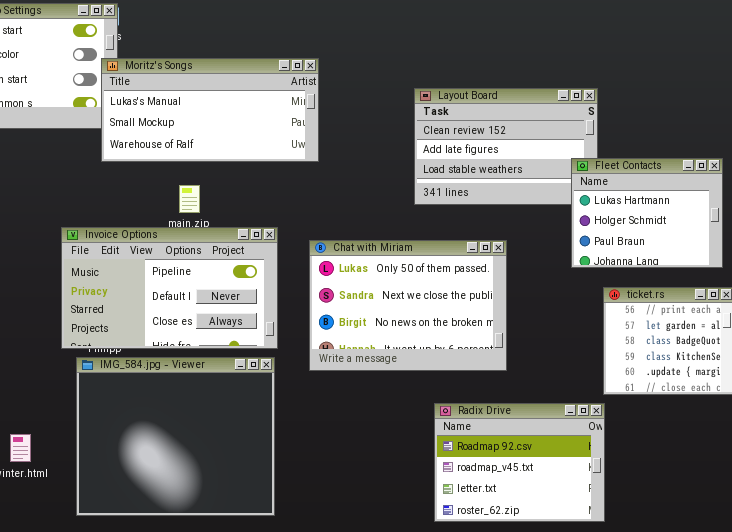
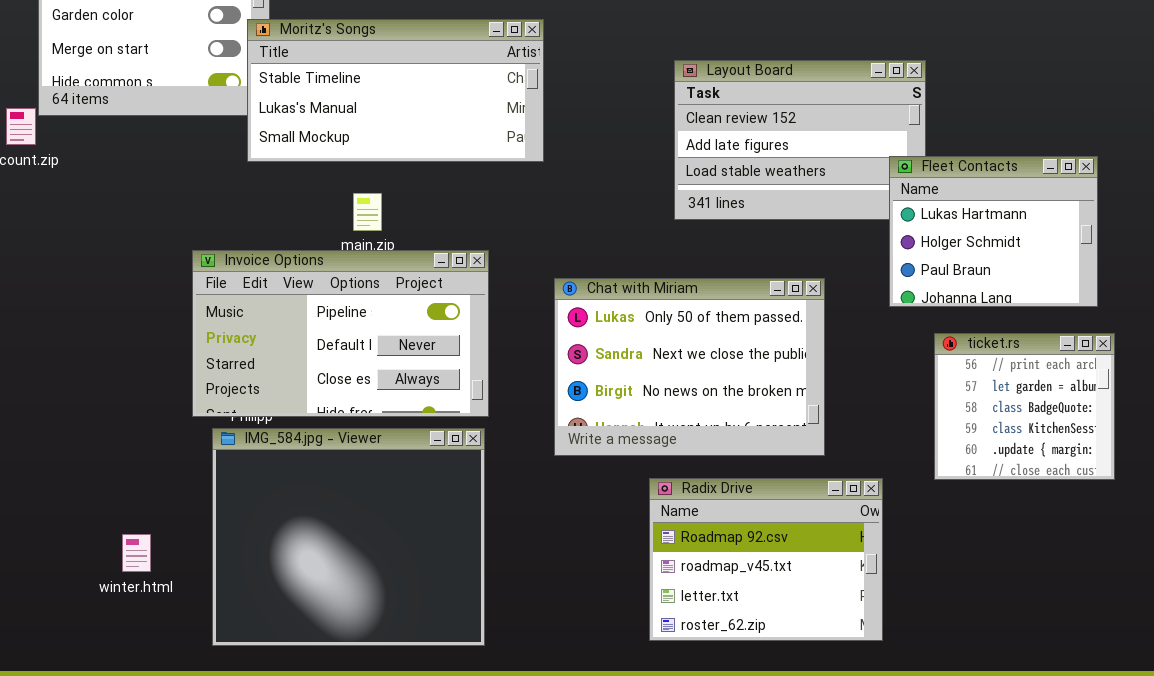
Moritz's Songs: [101,58,319,162] -> [247,19,544,162], scrolled up 1 row
Chat with Miriam: [309,240,507,371] -> [554,278,825,456], moved
Radix Drive: [434,403,605,522] -> [649,478,883,641], moved

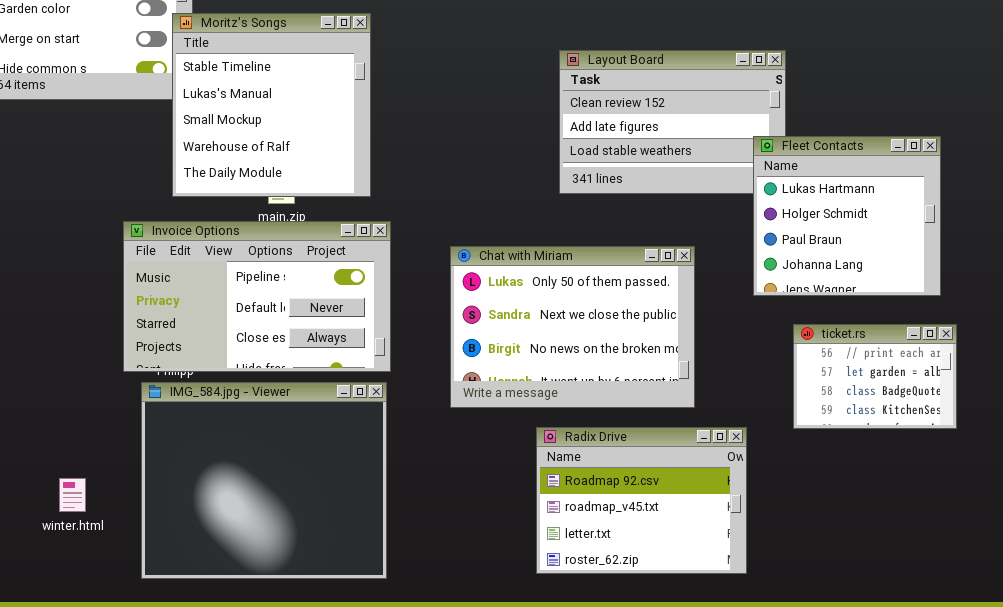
Moritz's Songs: [247,19,544,162] -> [172,13,371,197], resized
Fleet Contacts: [889,156,1098,307] -> [753,136,941,296], resized
ticket.rs: [934,333,1115,480] -> [793,324,957,429], resized

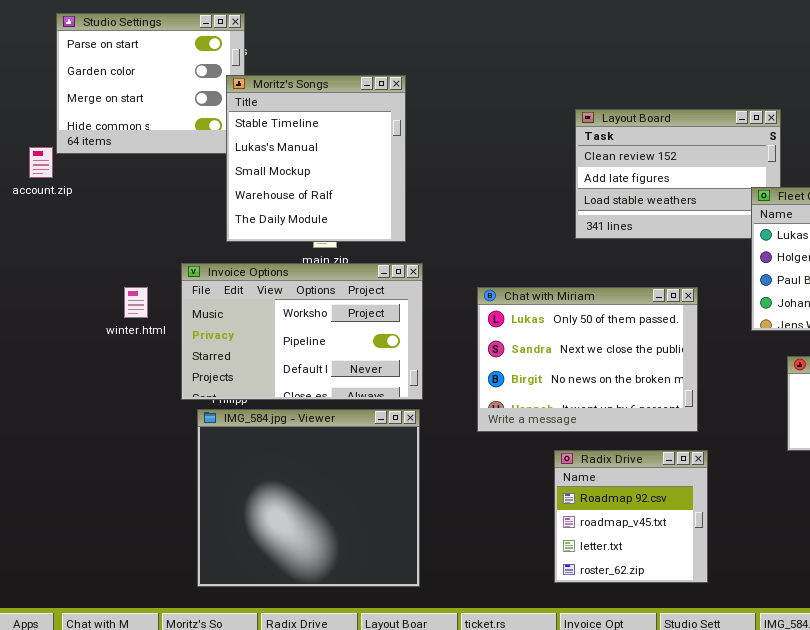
Invoice Options: [123,221,391,372] -> [181,263,423,400], scrolled up 1 row
Radix Drive: [536,427,747,574] -> [554,450,708,583], resized
winter.html: [59,478,86,512] -> [124,287,148,318], moved

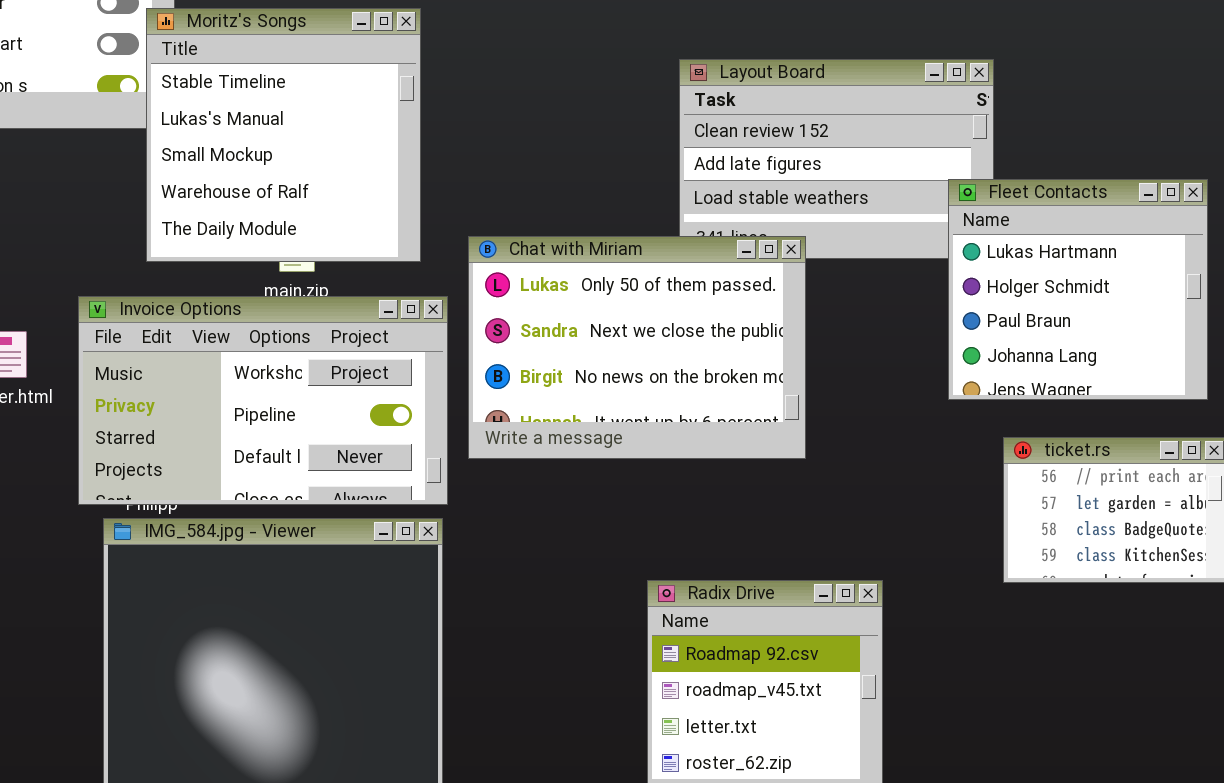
Chat with Miriam: [477,287,698,432] -> [468,236,806,459], moved

